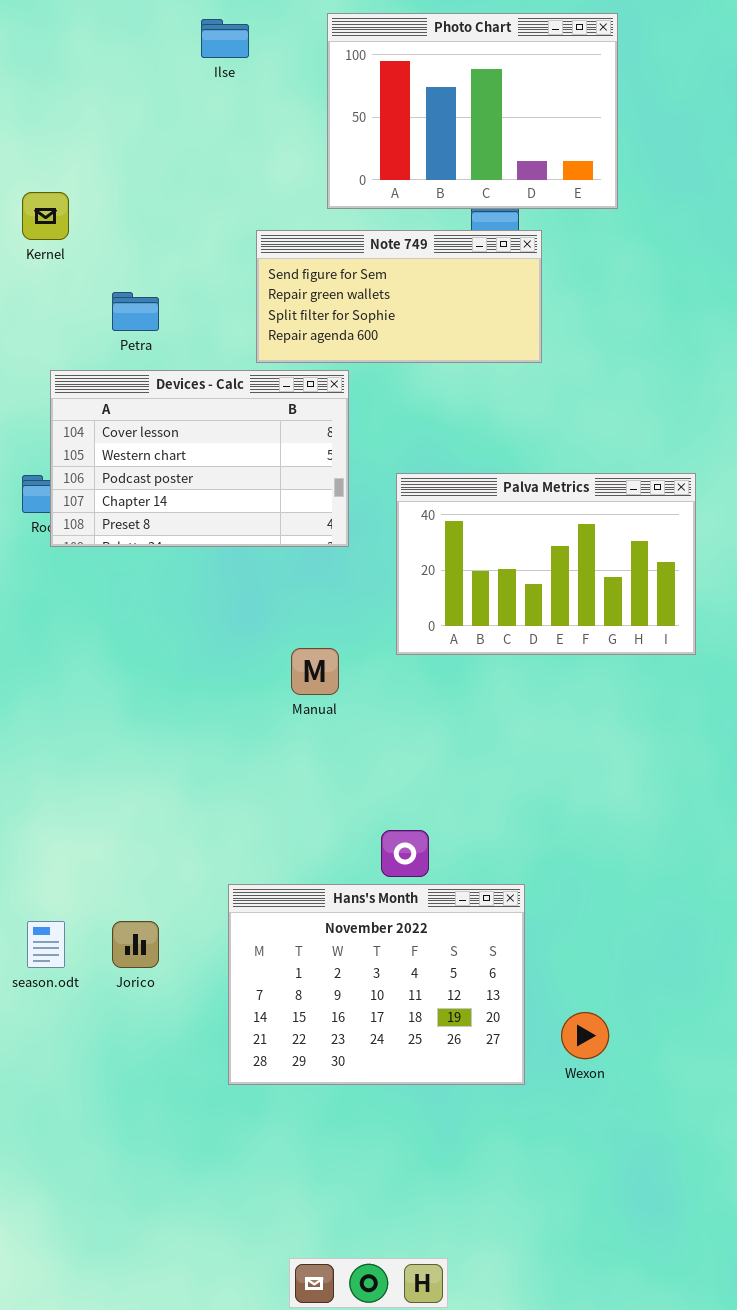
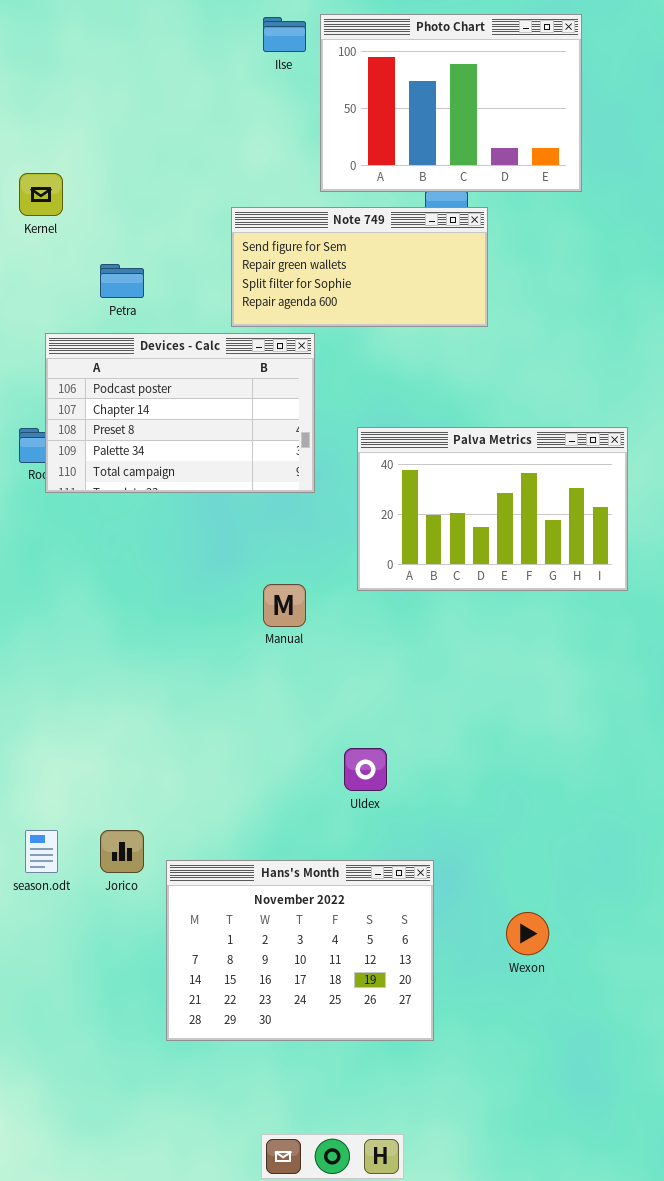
Photo Chart: [327,13,618,209] -> [320,14,582,192], moved
Ilse: [201,19,249,58] -> [263,17,306,52], moved
Devices - Calc: [50,370,349,547] -> [45,333,315,493], scrolled down 2 rows
Hans's Month: [228,884,525,1085] -> [166,860,434,1041], moved

